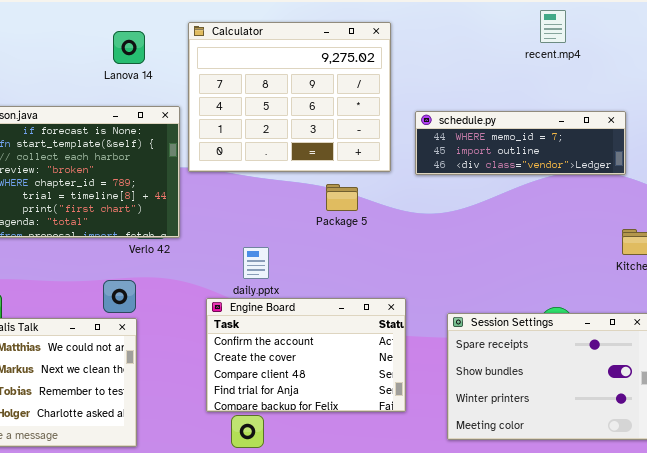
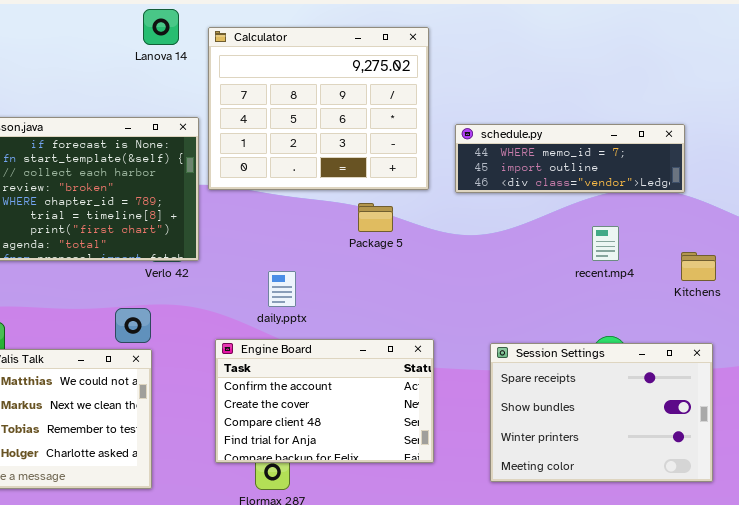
recent.mp4: [540,10,566,43] -> [592,226,619,261], moved
Lanova 14: [113,31,145,64] -> [143,9,179,45], moved
Engine Board: [206,298,406,412] -> [215,339,434,463], moved

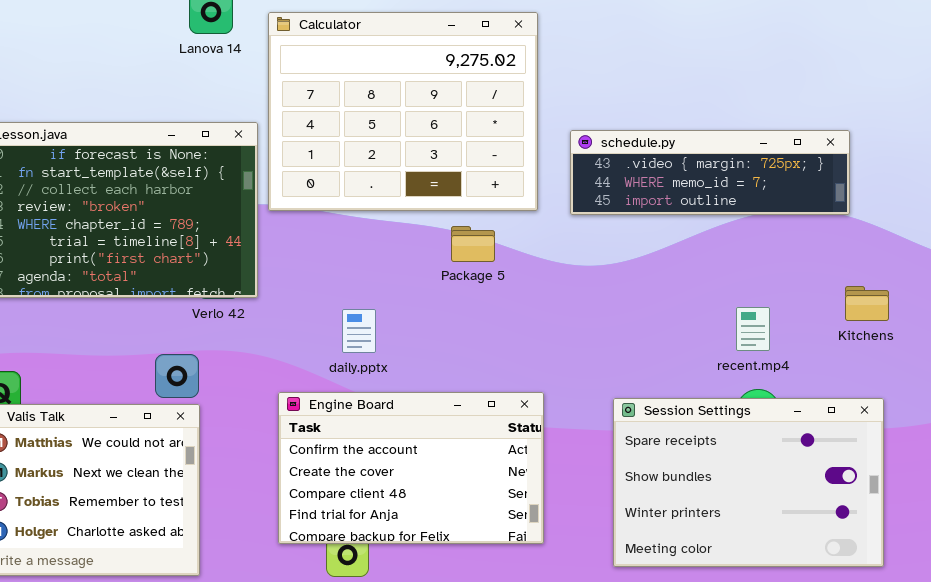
schedule.py: [455,124,685,193] -> [570,130,850,215], scrolled up 1 row
recent.mp4: [592,226,619,261] -> [736,307,770,351], moved

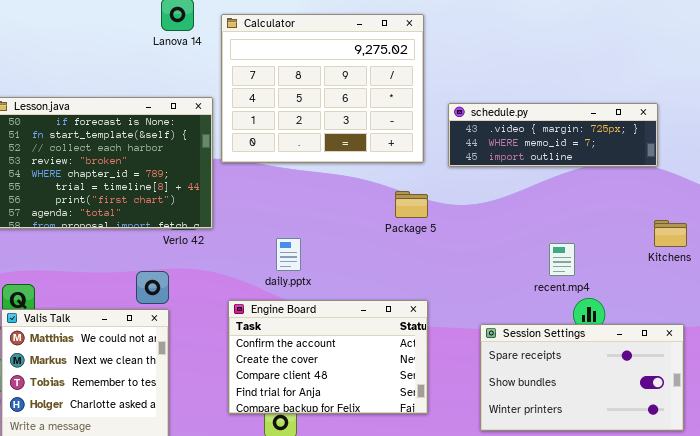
Package 5: [451,226,495,262] -> [395,191,428,218], moved
recent.mp4: [736,307,770,351] -> [549,243,575,276], moved
Session Settings: [613,398,884,567] -> [480,324,684,431], resized

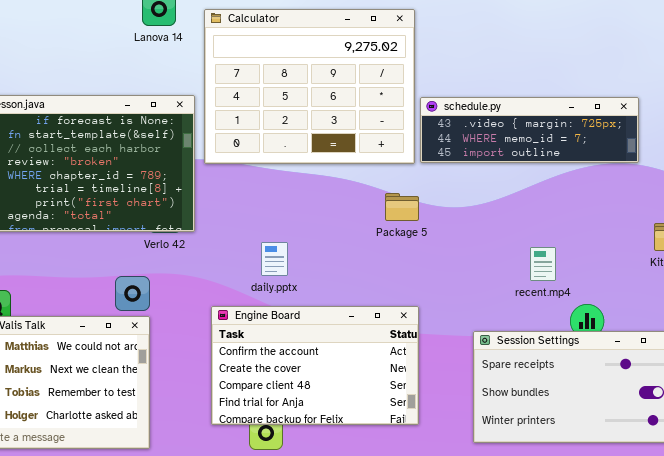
schedule.py: [448,103,658,167] -> [420,97,639,163], moved
recent.mp4: [549,243,575,276] -> [530,247,556,281], moved

